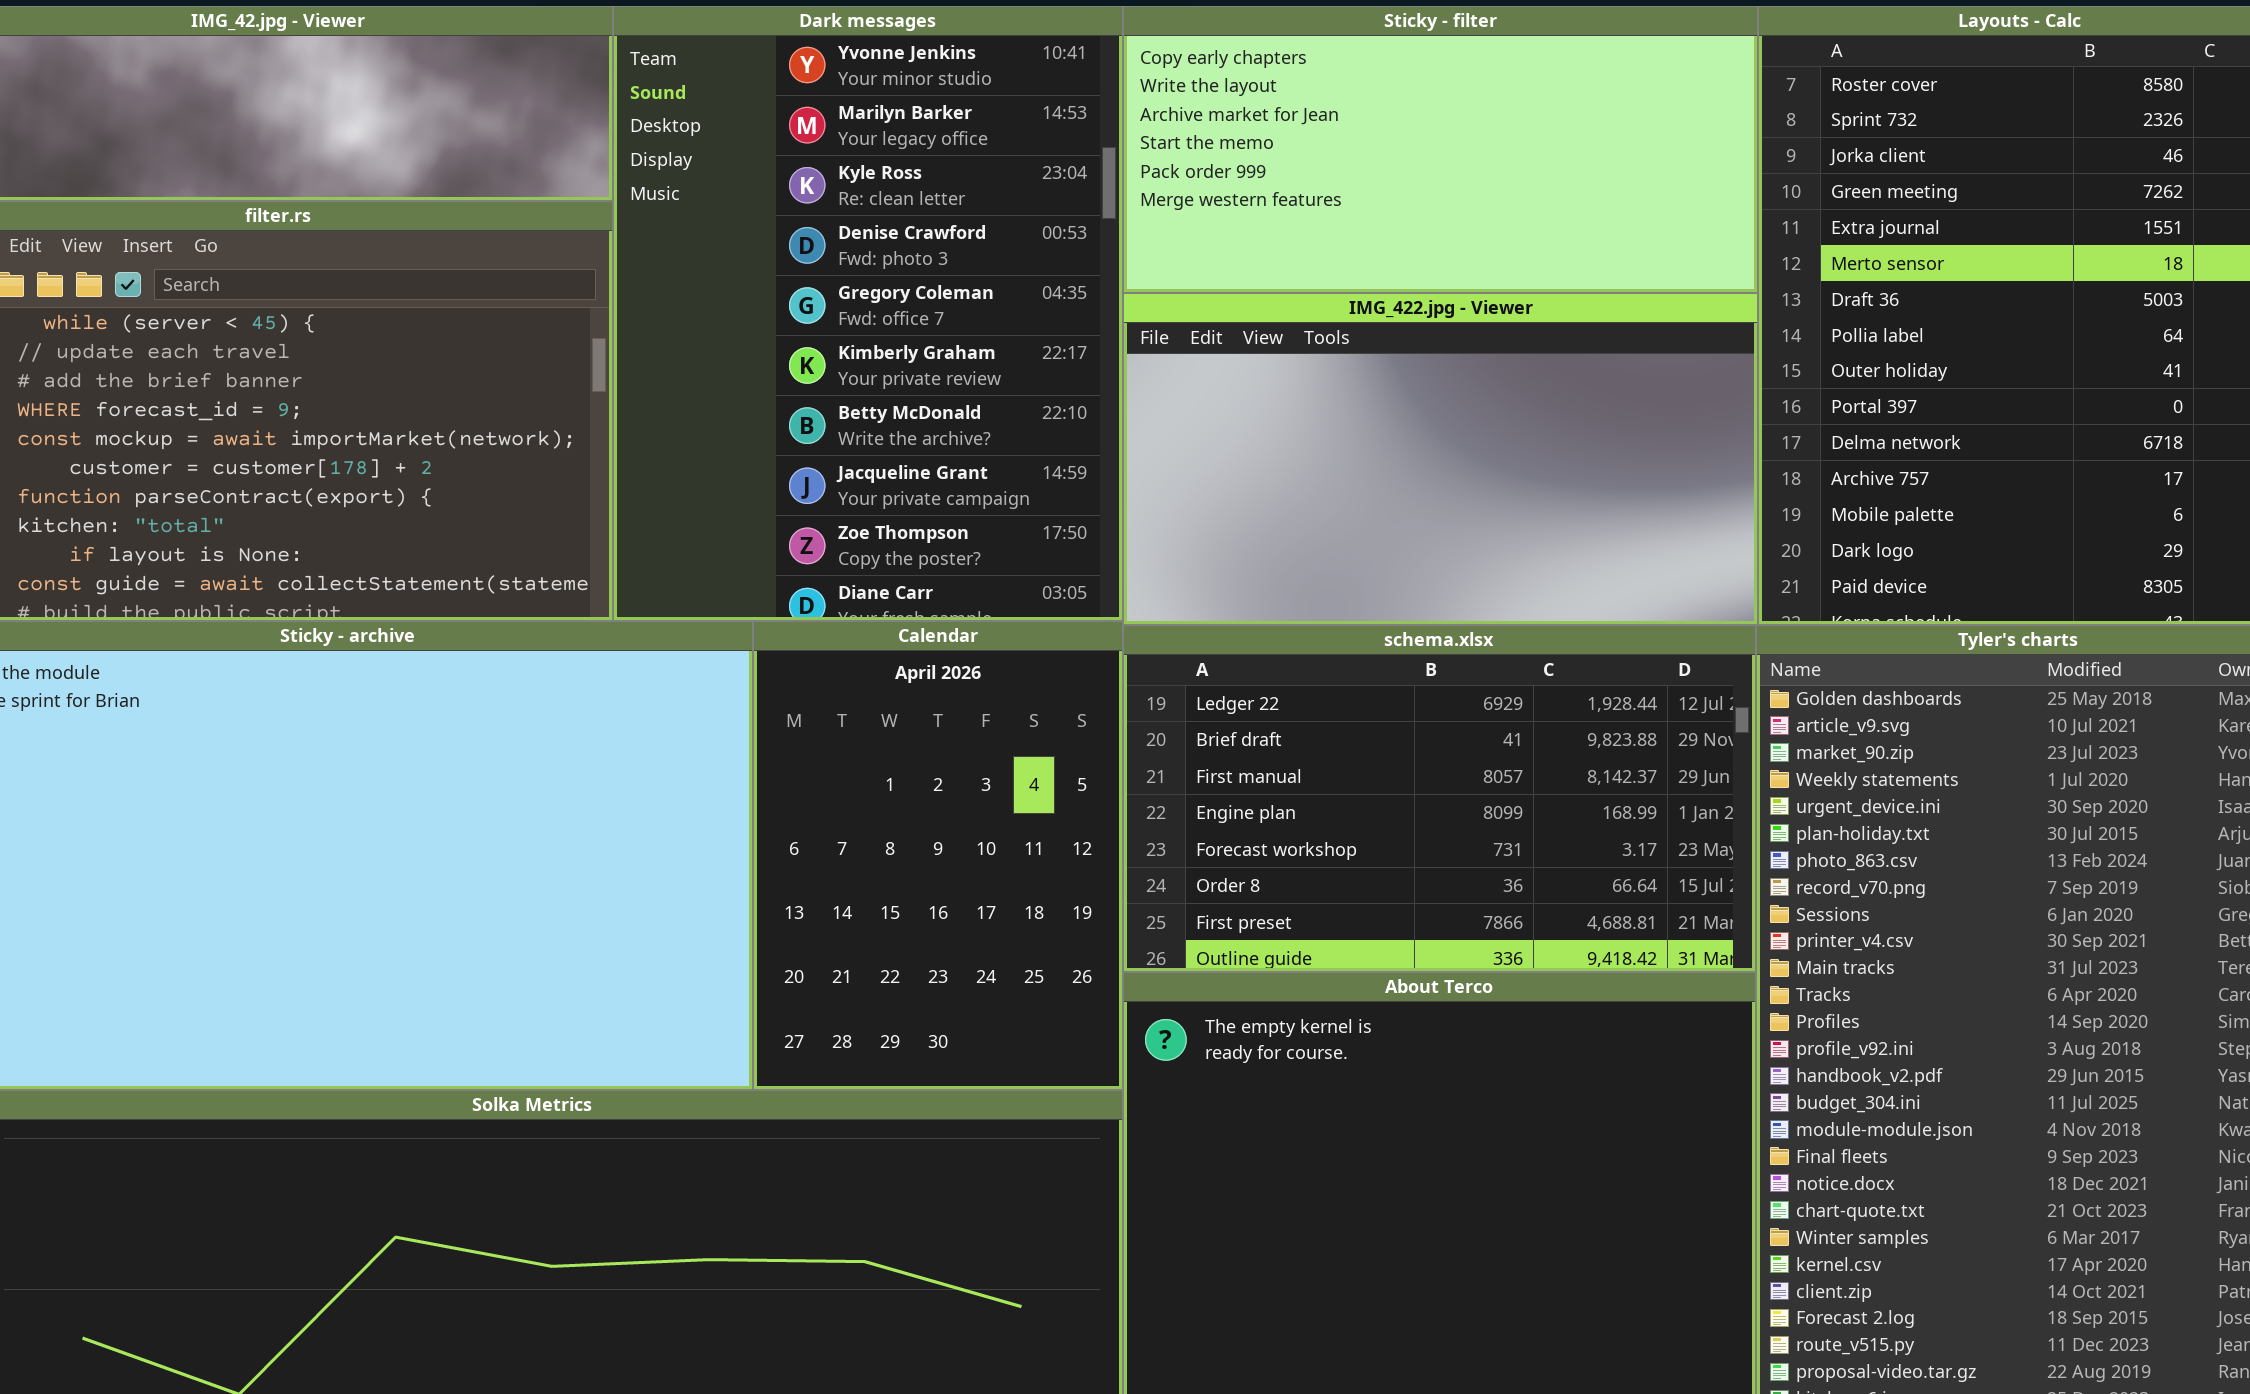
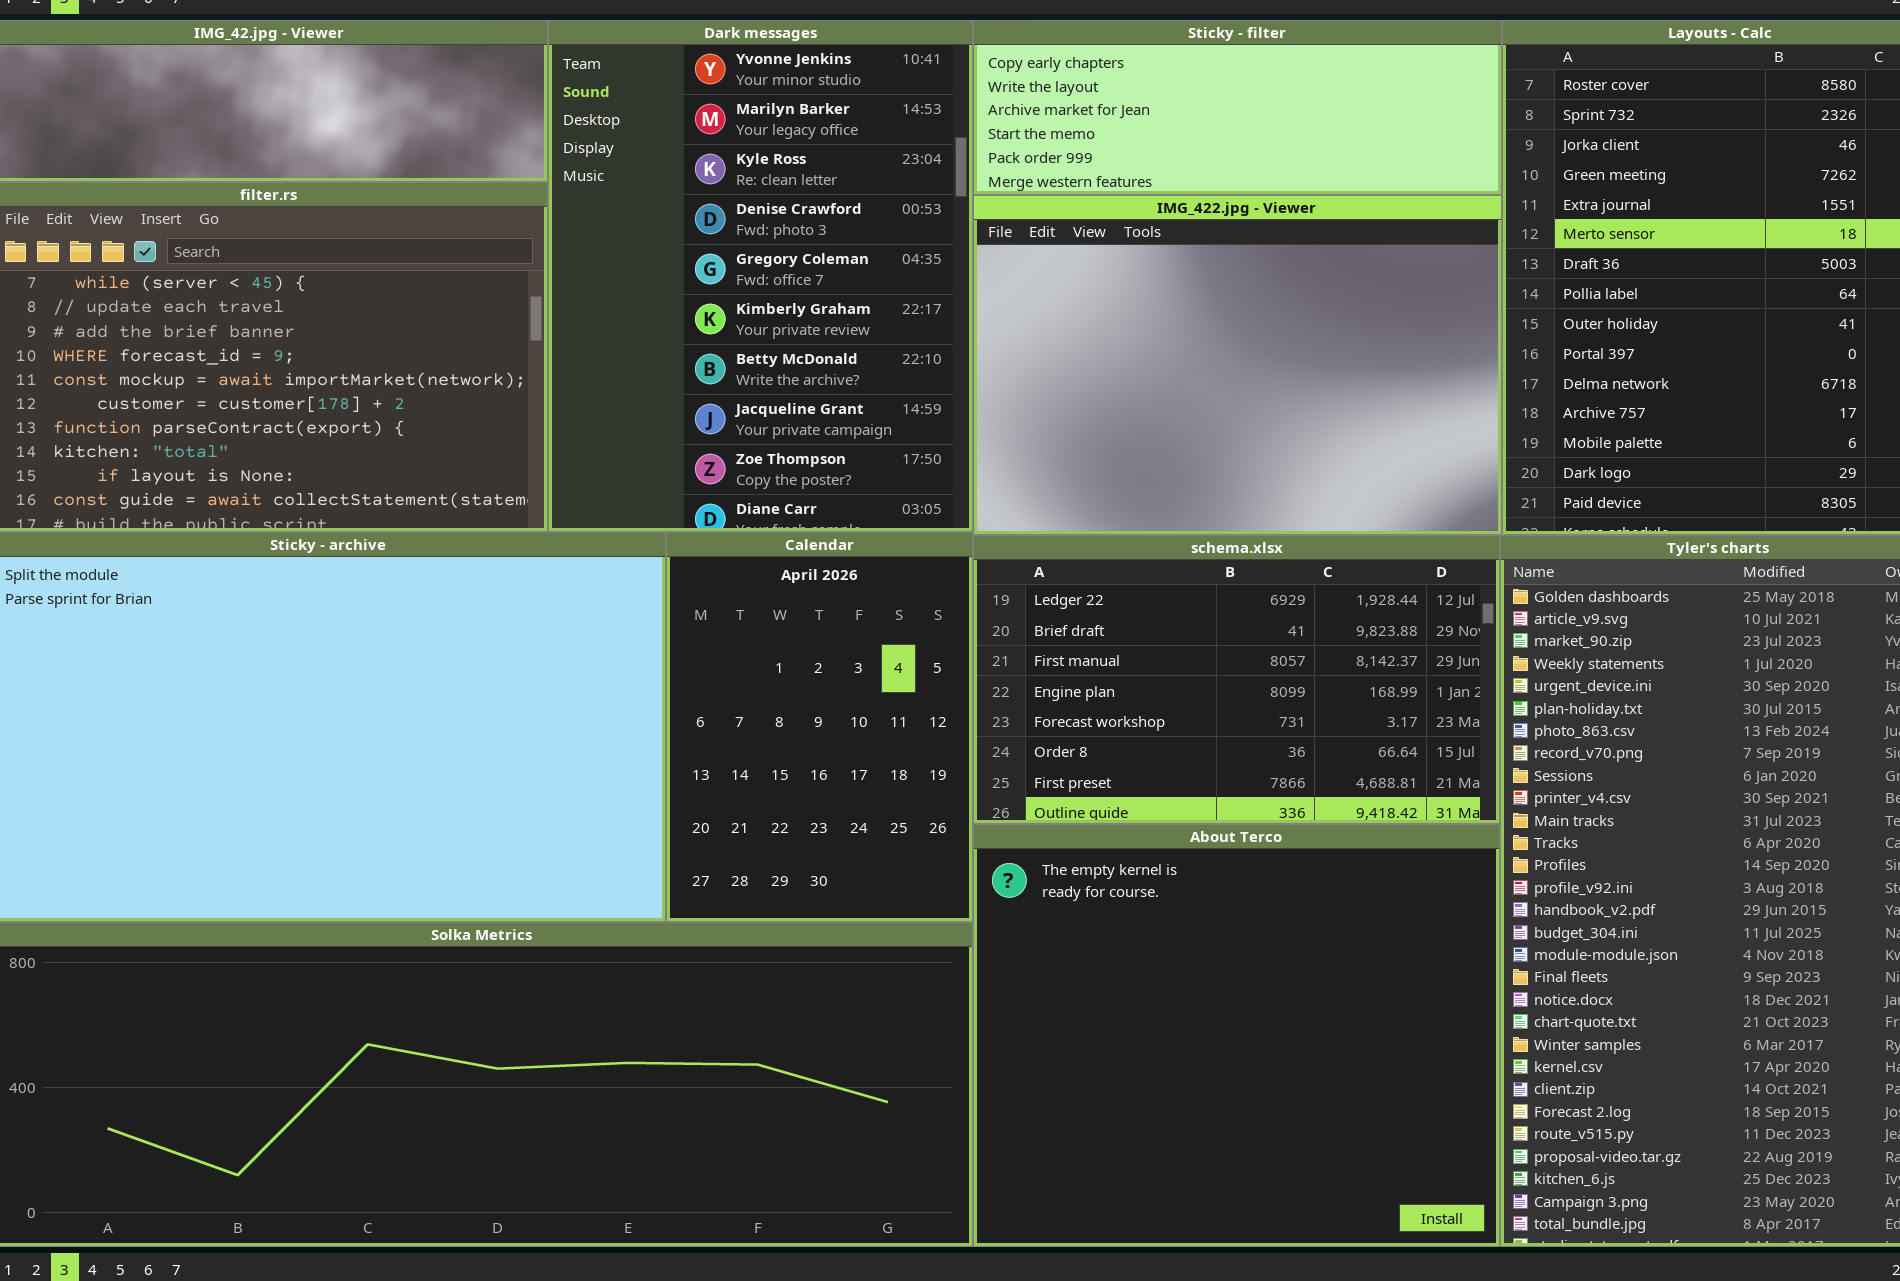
Sticky - filter: [1123,6,1758,293] -> [973,20,1502,195], resized
IMG_422.jpg - Viewer: [1123,293,1758,625] -> [973,195,1502,535], resized

